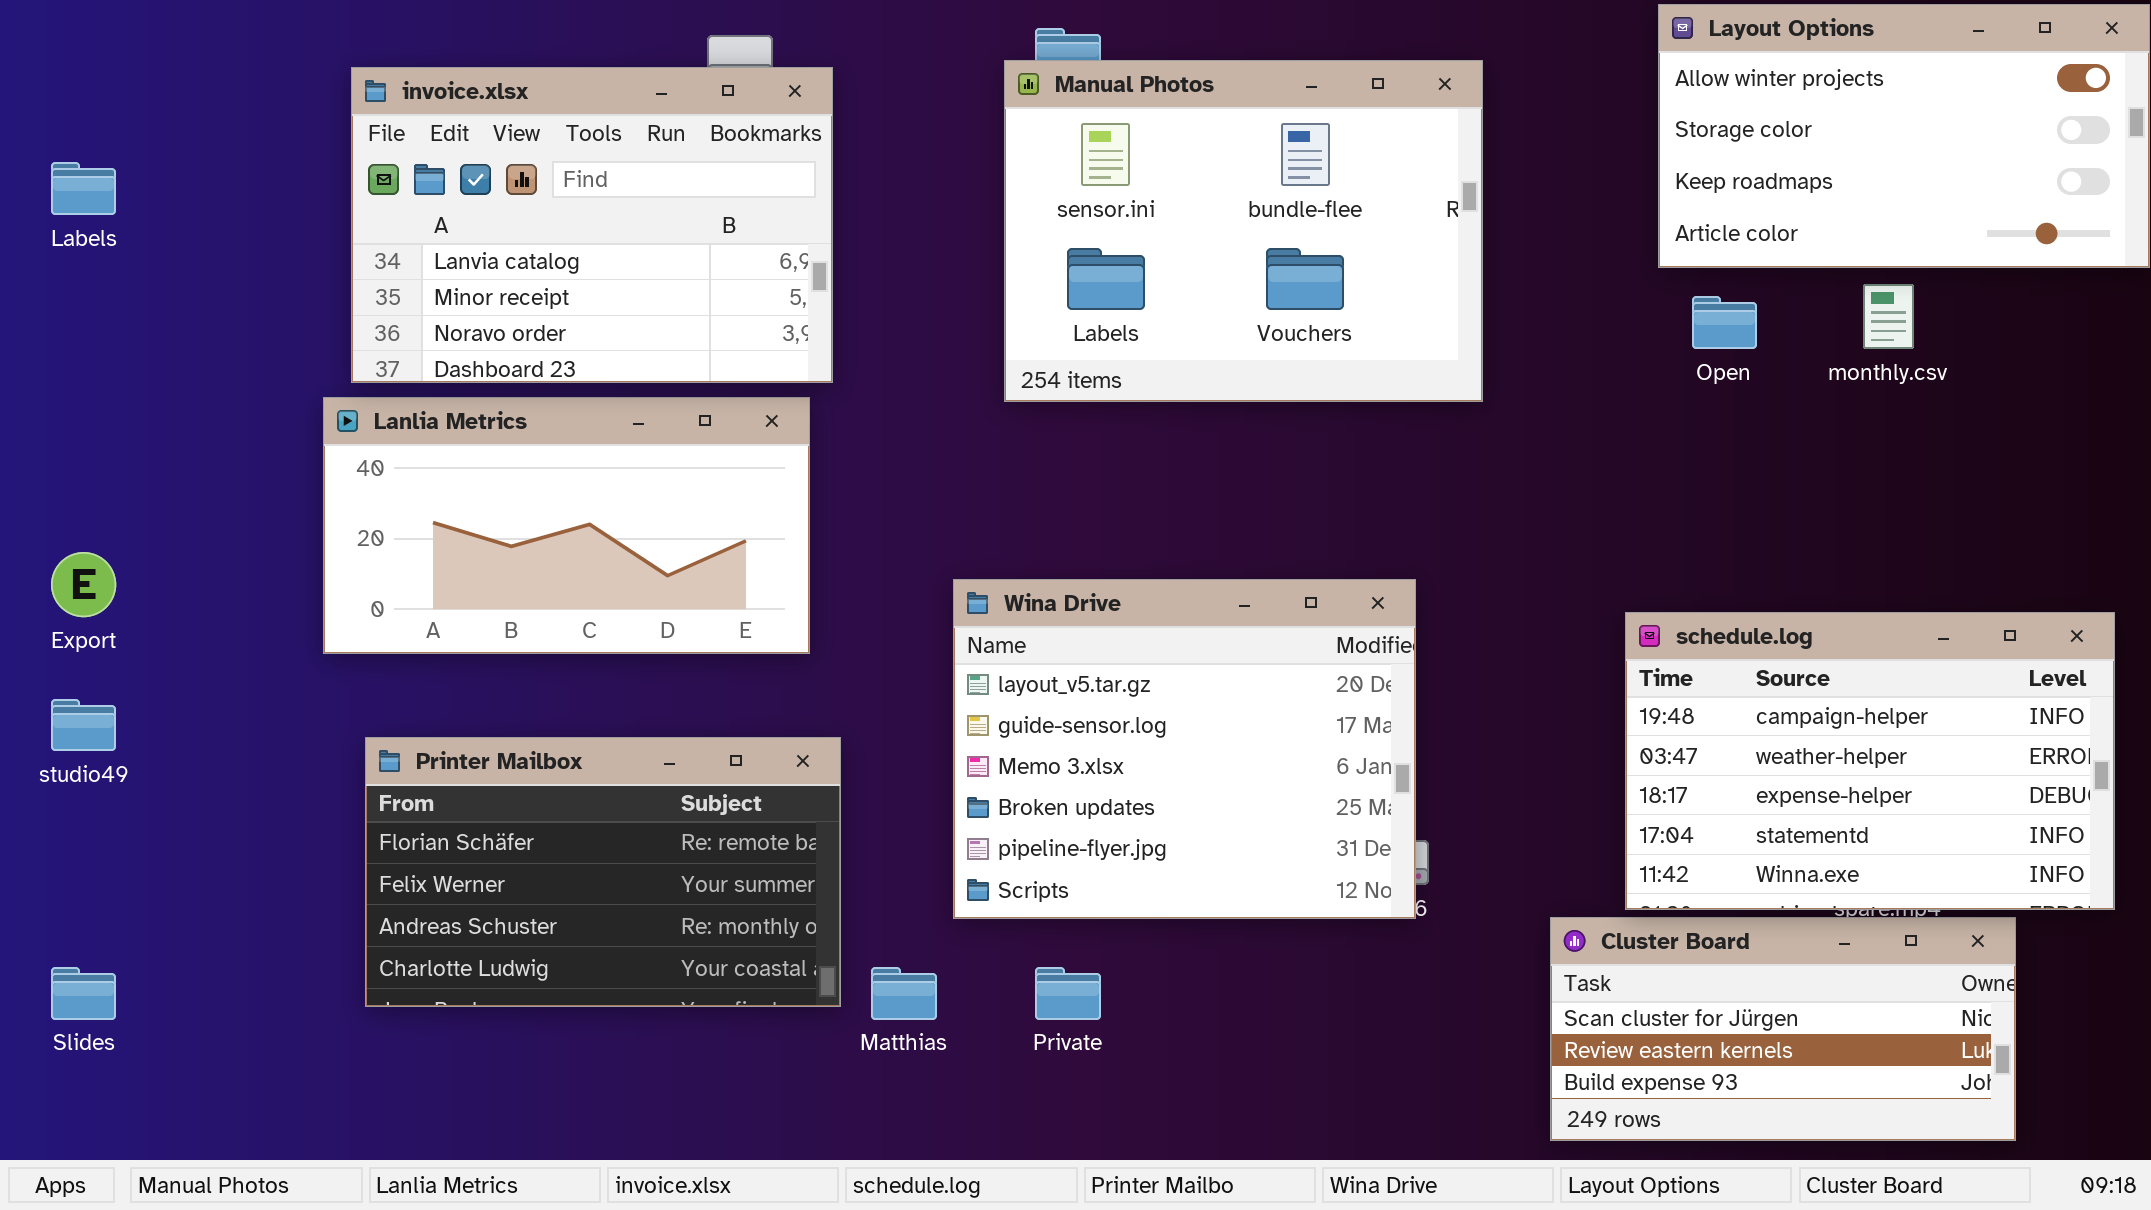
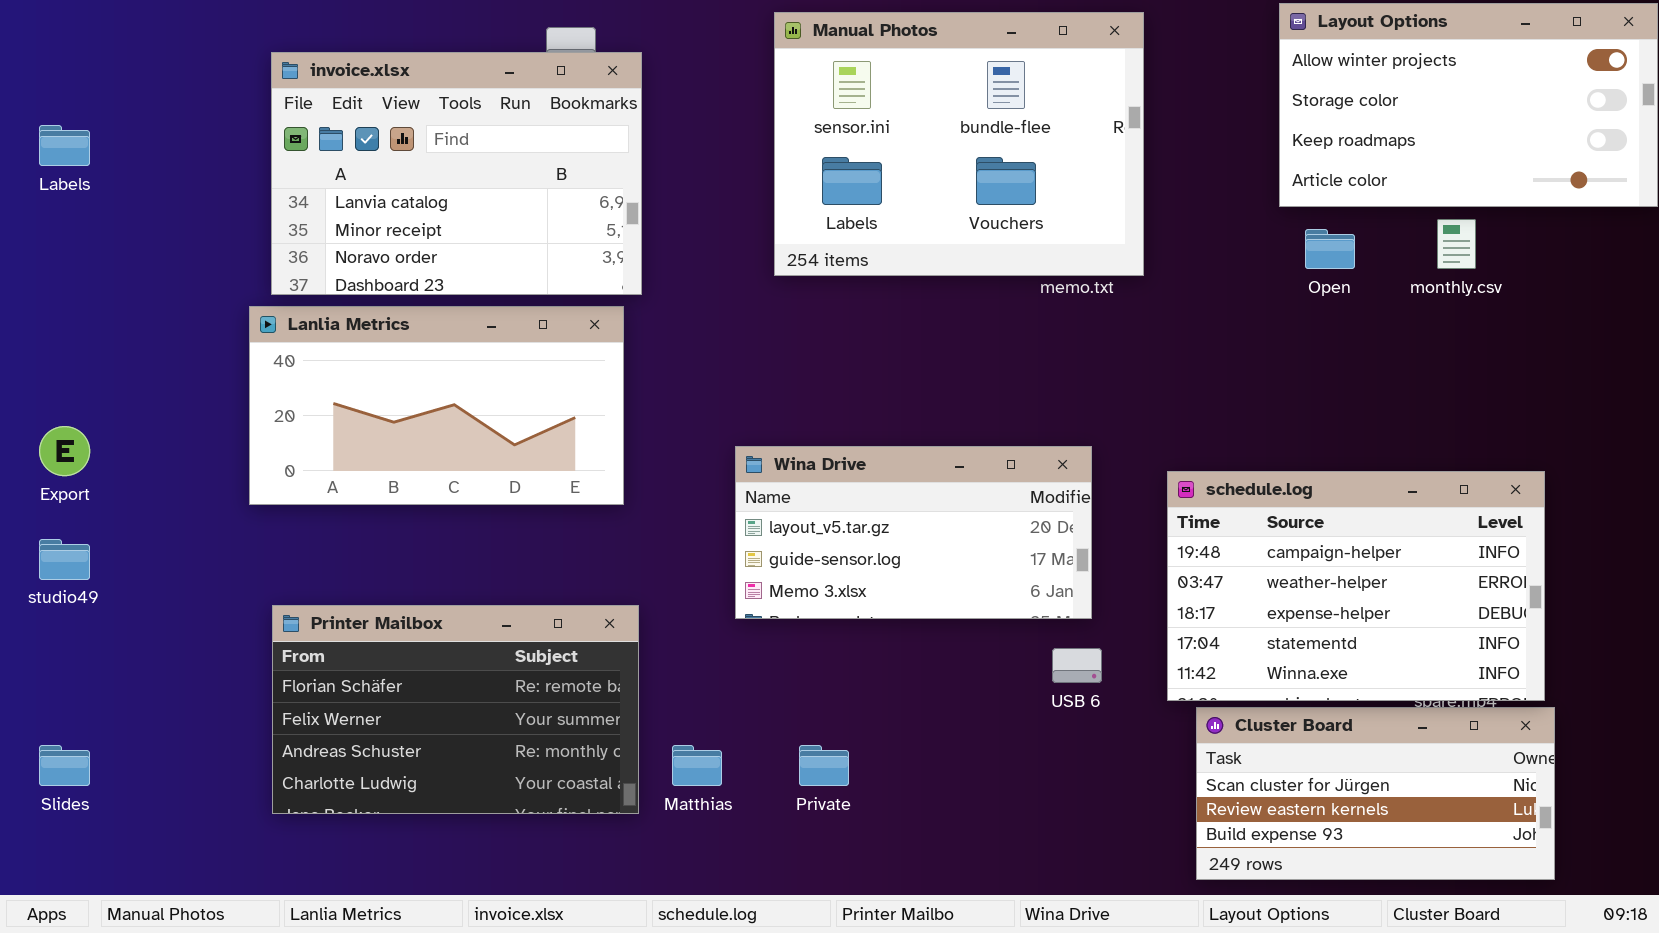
Manual Photos: [1004,60,1483,402] -> [774,12,1144,276], moved
Wina Drive: [953,579,1416,919] -> [735,446,1092,619], resized
schedule.log: [1625,612,2115,910] -> [1167,471,1545,701], moved
Printer Mailbox: [365,737,841,1007] -> [272,605,639,814], moved

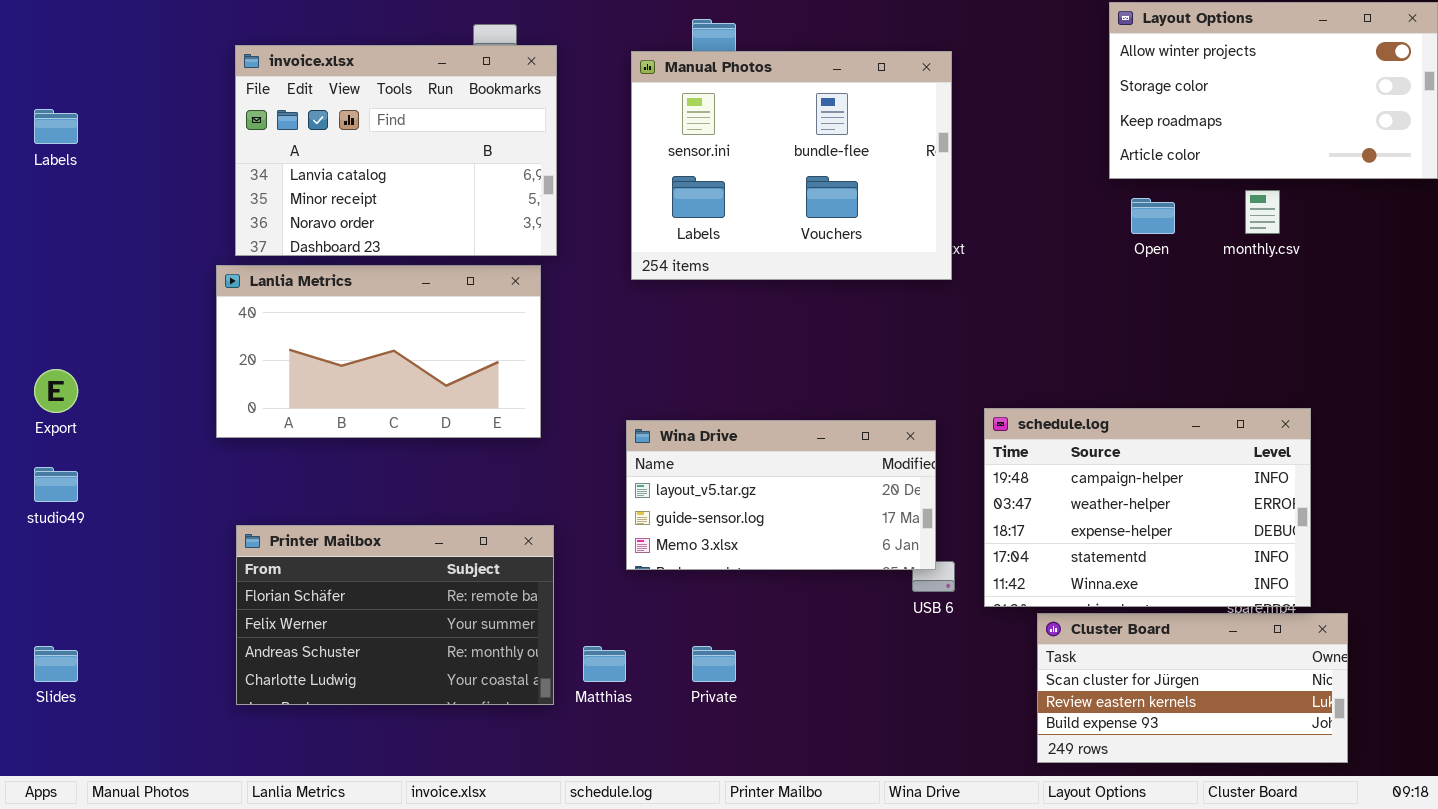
Manual Photos: [774,12,1144,276] -> [631,51,952,280], moved
Wina Drive: [735,446,1092,619] -> [626,420,936,570], moved
schedule.log: [1167,471,1545,701] -> [984,408,1311,607], moved

